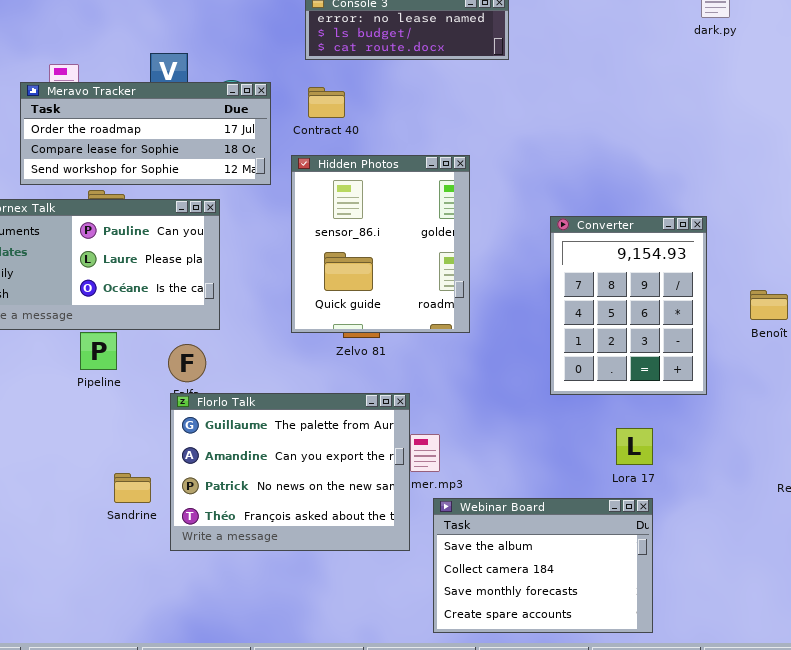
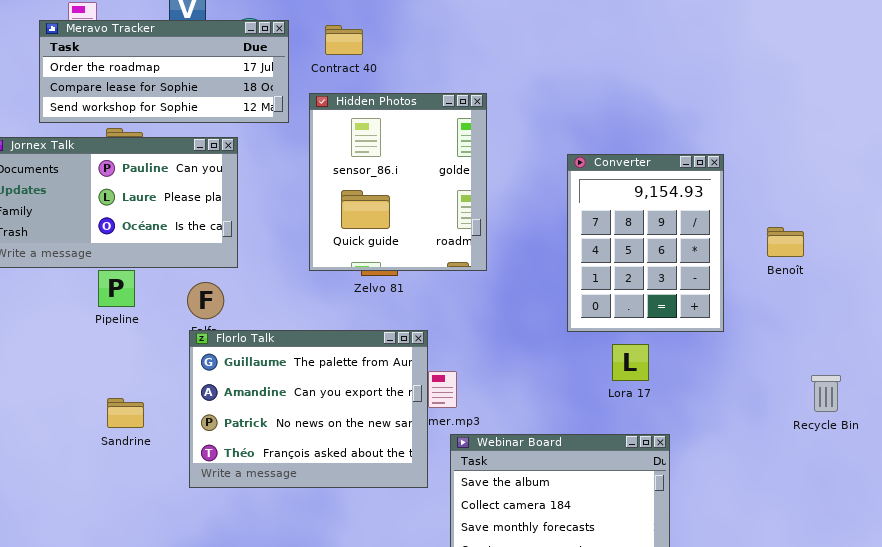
Lora 17: [616,428,653,465] -> [612,344,649,381], moved
Sandrine: [114,473,151,503] -> [107,398,144,428], moved

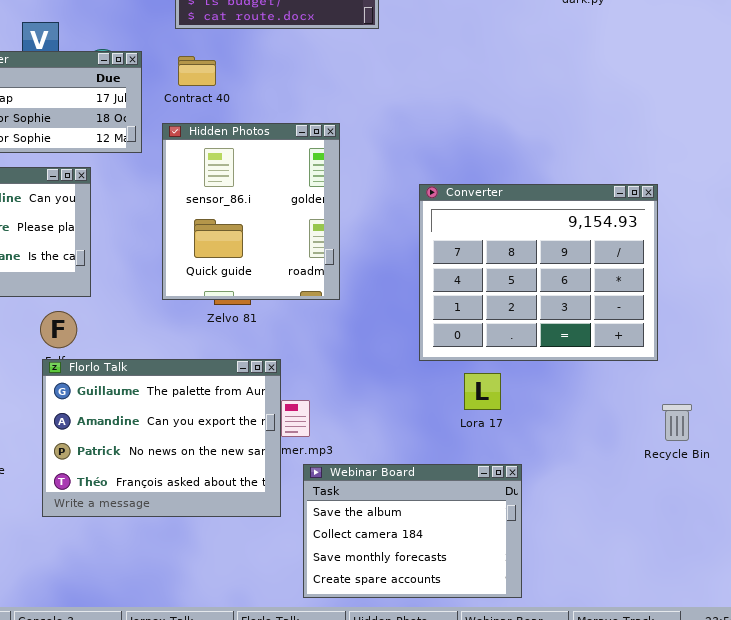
Converter: [567,154,724,332] -> [419,184,658,361], resized

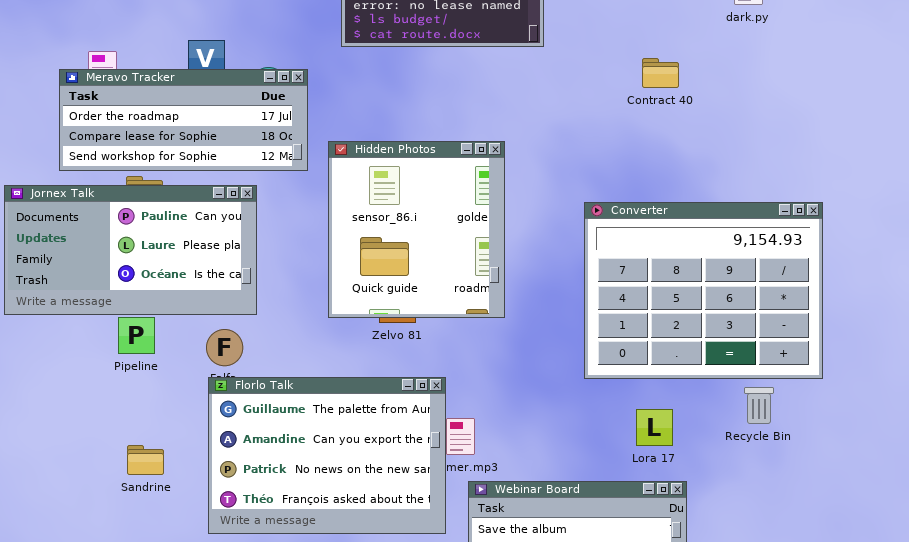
Contract 40: [178,56,216,86] -> [642,58,679,88], moved
Lora 17: [464,373,501,410] -> [636,409,673,446], moved
Recycle Bin: [662,404,692,441] -> [744,387,774,424], moved

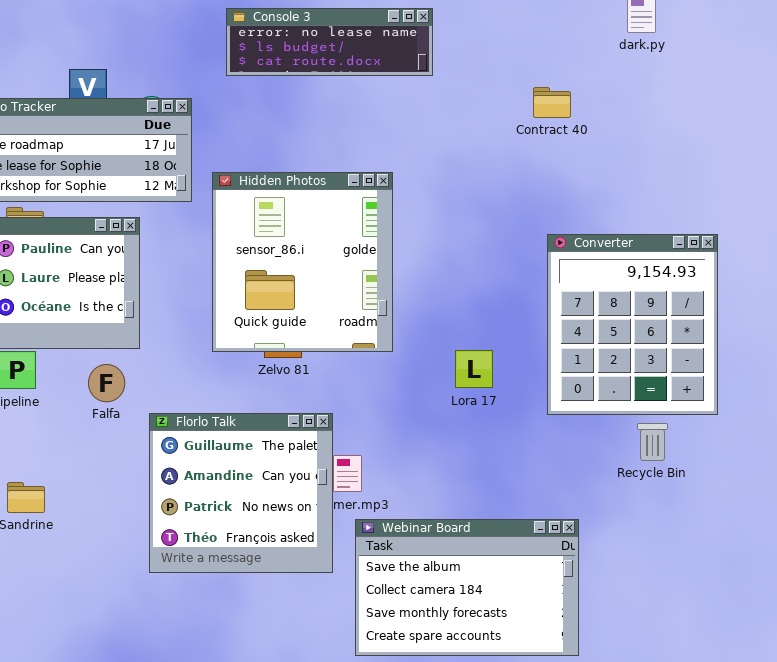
Converter: [584,202,823,379] -> [547,234,718,415], resized
Florlo Talk: [208,377,446,534] -> [149,413,333,573], resized
Lora 17: [636,409,673,446] -> [455,350,493,388], moved

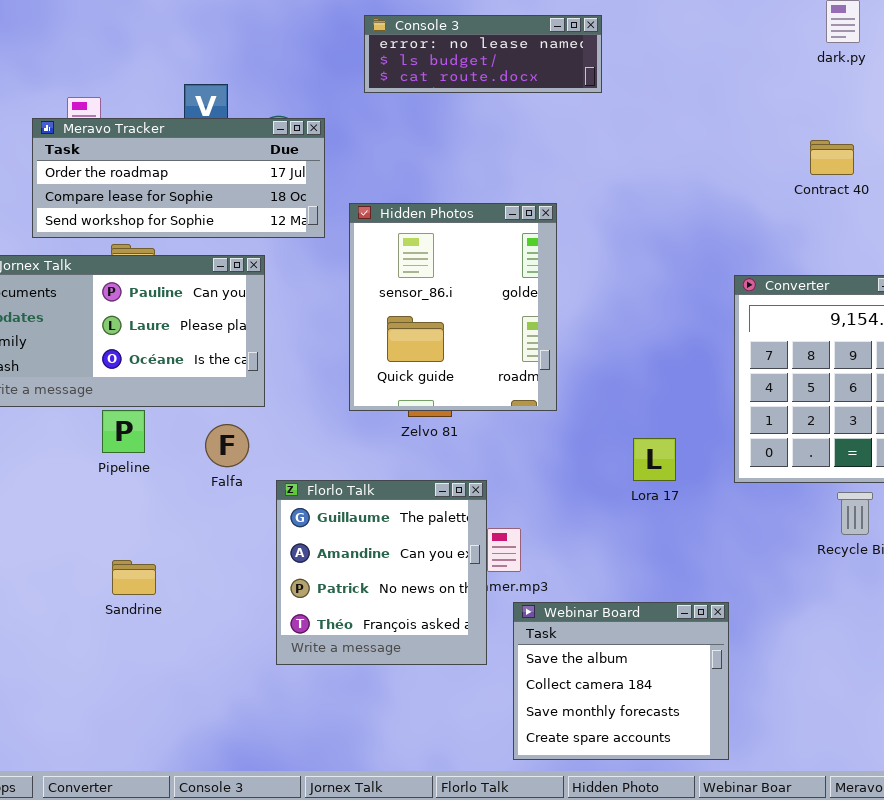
Contract 40: [533,87,571,118] -> [810,140,854,175], moved
Lora 17: [455,350,493,388] -> [633,438,676,481], moved
Webinar Board: [355,519,579,656] -> [513,602,729,760], resized

